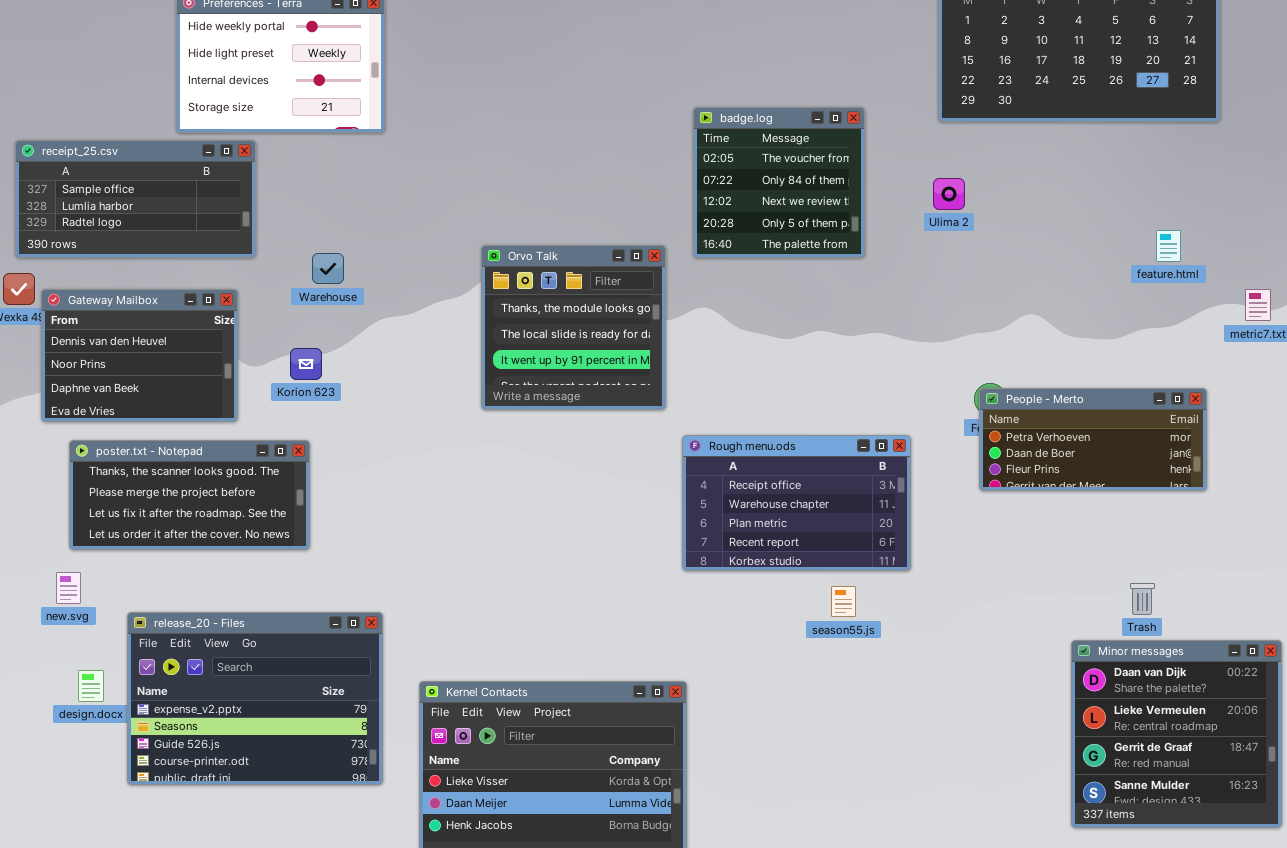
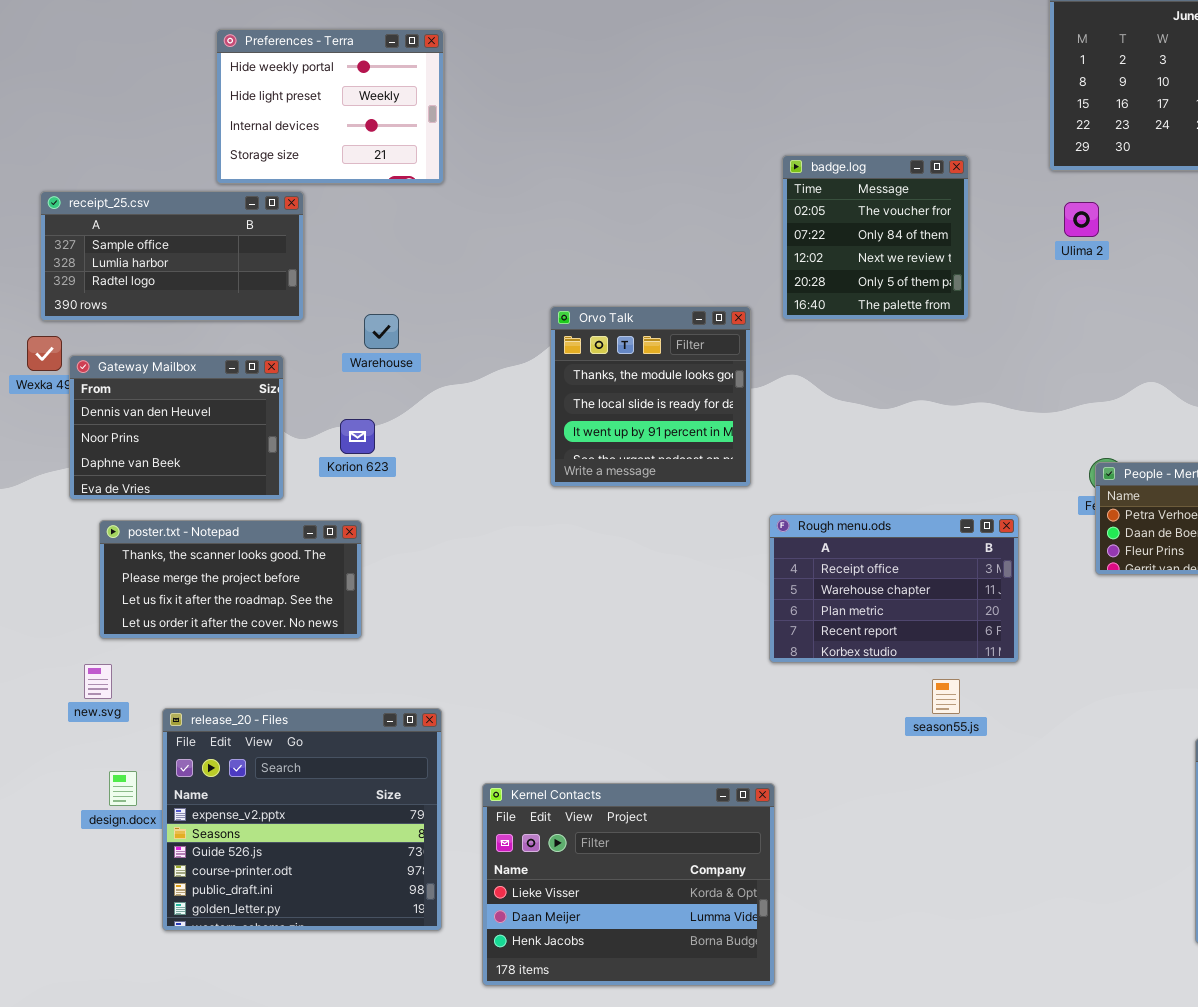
Ulima 2: [933,178,965,210] -> [1064,202,1099,237], moved
release_20 - Files: [127,612,383,785] -> [162,708,442,931], resized

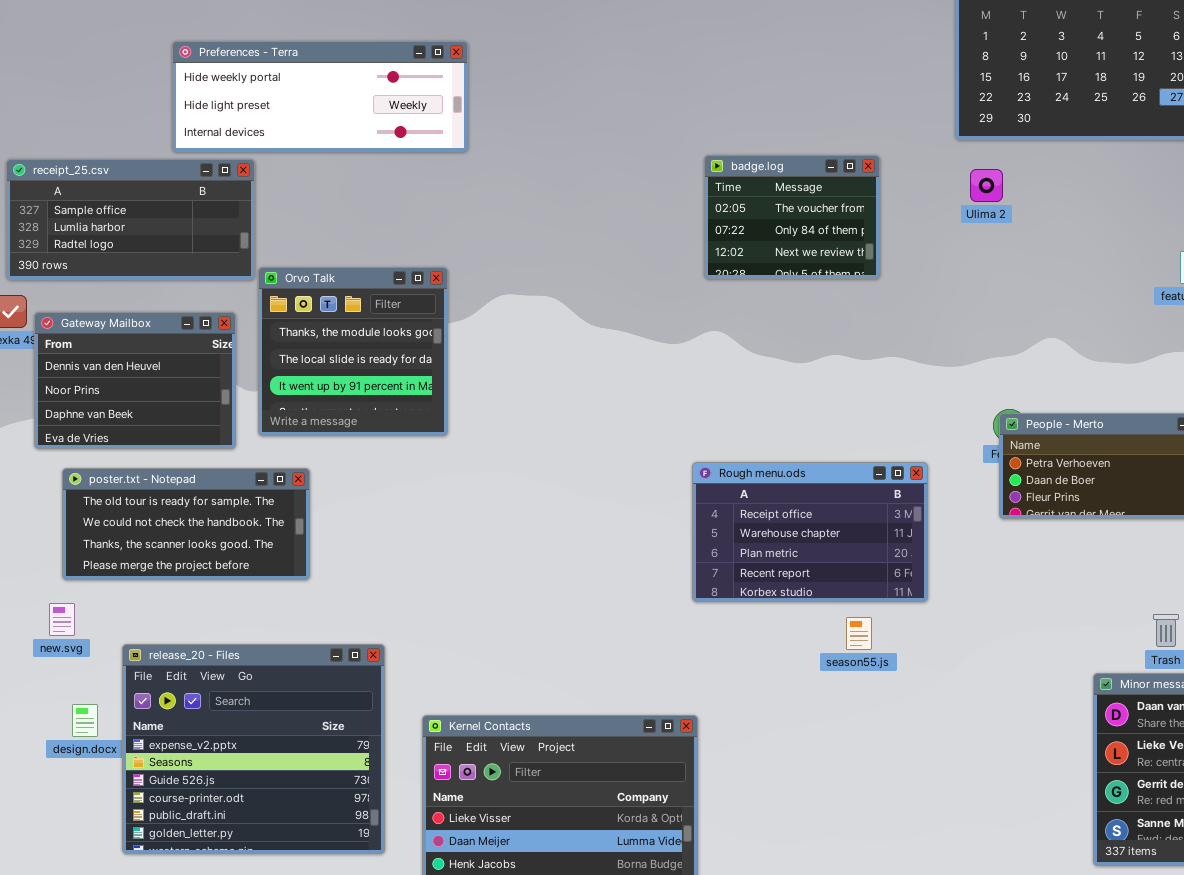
Preferences - Terra: [216,29,444,184] -> [172,41,468,152], resized
badge.log: [782,155,969,320] -> [704,155,880,279], resized
Orvo Talk: [550,306,751,487] -> [258,267,448,436], moved
poster.txt - Notepad: [99,520,362,639] -> [62,468,310,580], scrolled up 2 rows

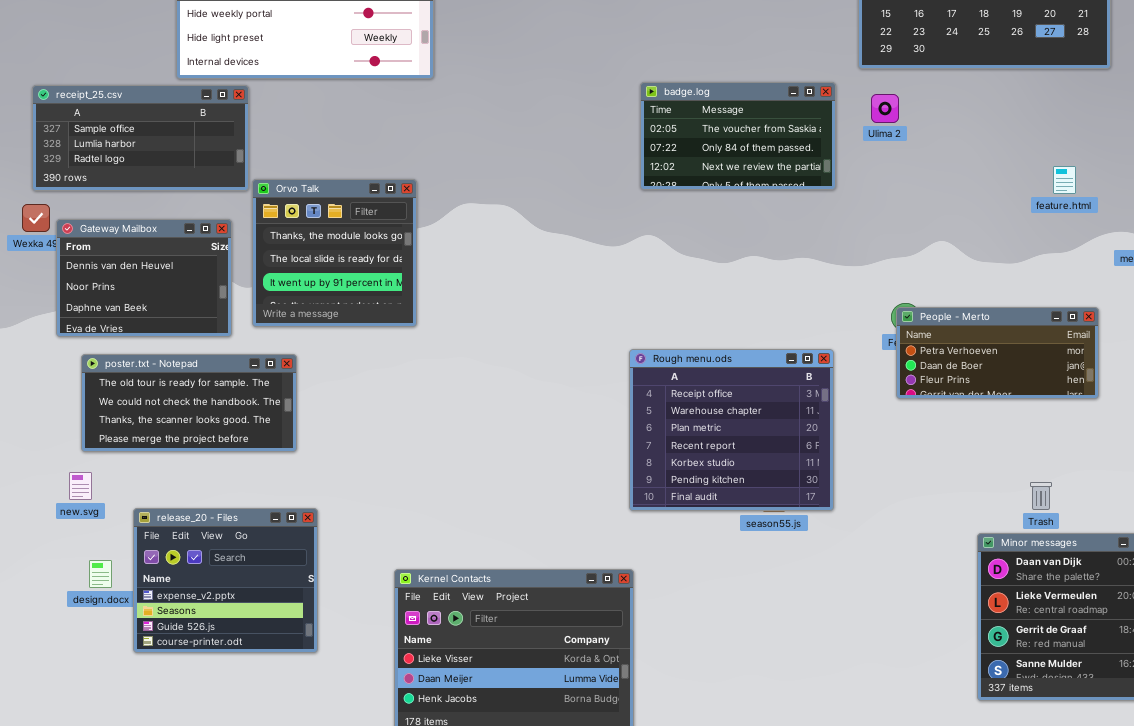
badge.log: [704,155,880,279] -> [640,82,836,190], resized
Rough menu.ods: [692,462,928,602] -> [629,349,834,511], resized
release_20 - Files: [122,644,385,854] -> [133,508,318,653], resized

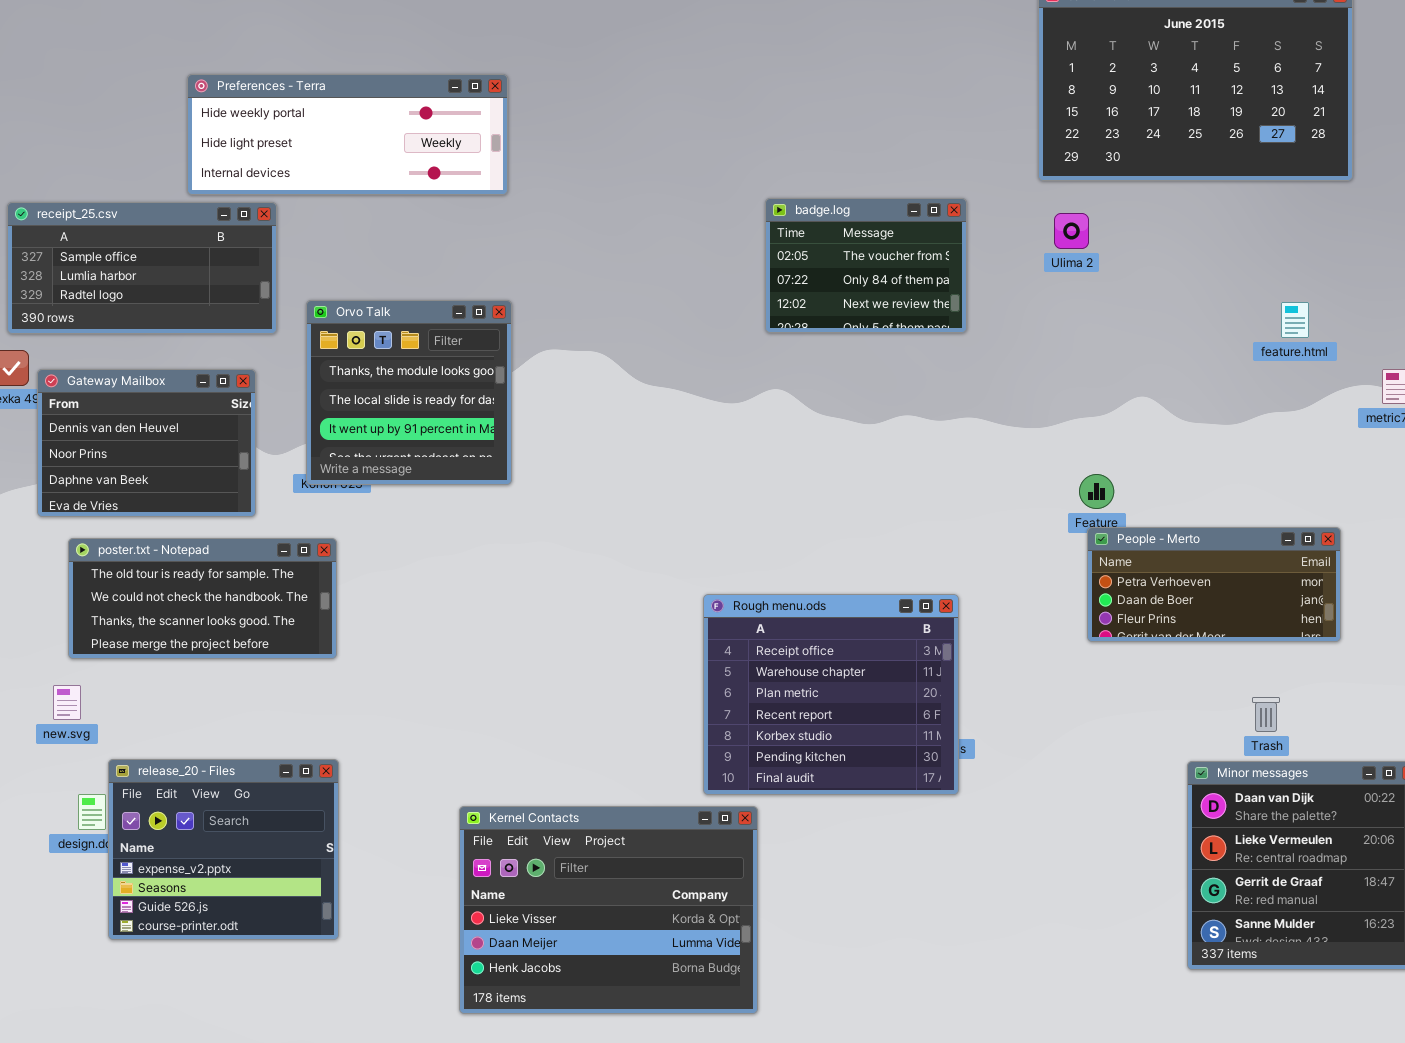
badge.log: [640,82,836,190] -> [765,198,967,333], resized
Orvo Talk: [252,179,417,327] -> [306,300,512,485], moved
People - Merto: [896,307,1099,399] -> [1087,527,1341,642], moved
Rough menu.ods: [629,349,834,511] -> [703,594,959,795], moved
release_20 - Files: [133,508,318,653] -> [108,759,339,940], moved

